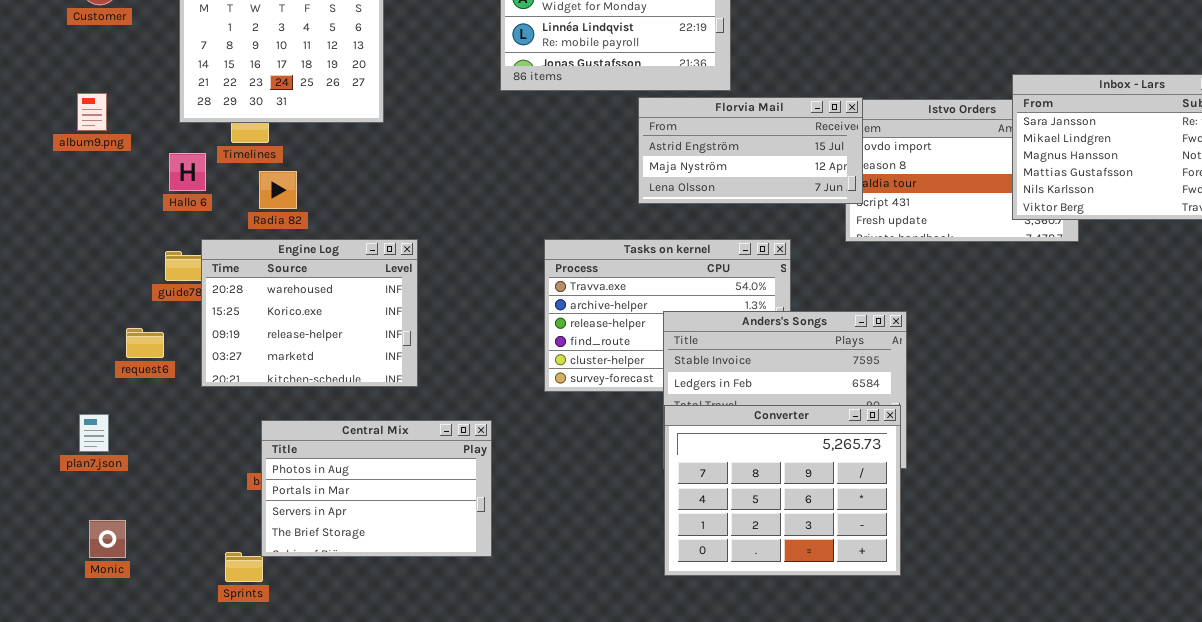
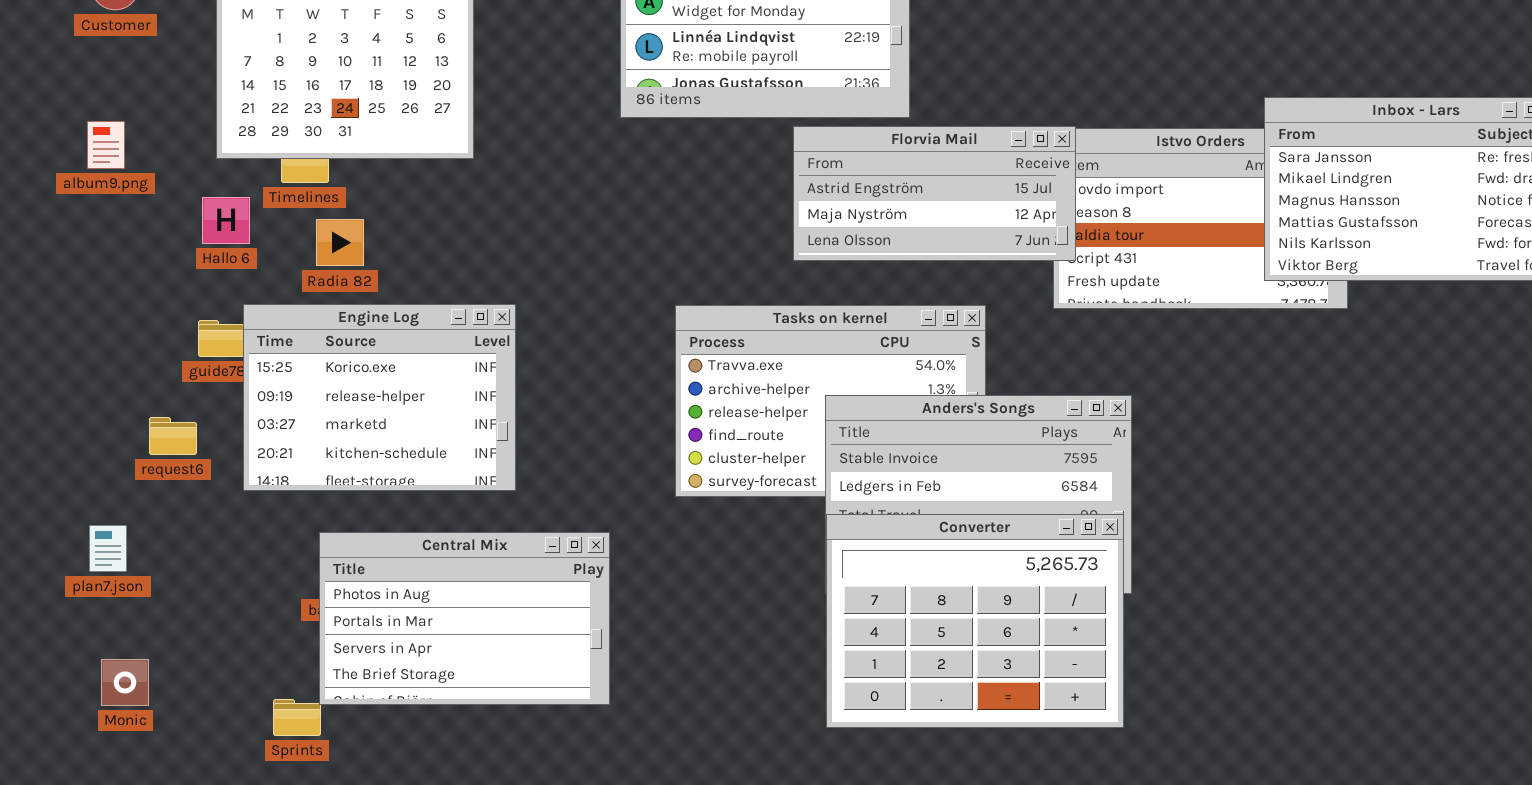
Engine Log: [201,239,418,387] -> [243,304,516,491], scrolled down 1 row

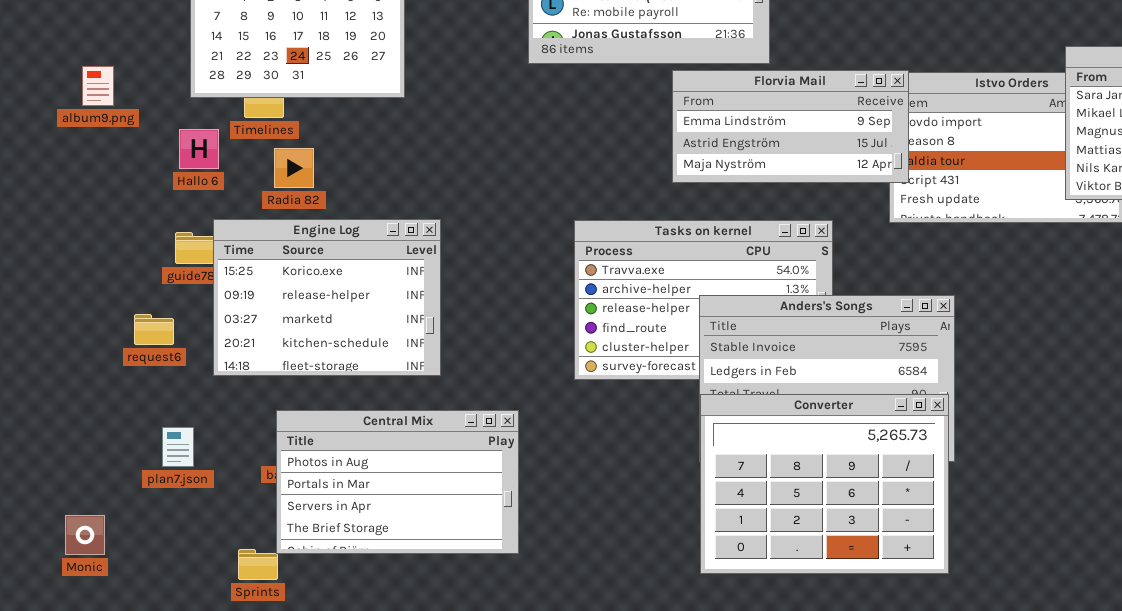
Florvia Mail: [793,126,1076,261] -> [672,70,909,183], scrolled up 1 row
plan7.json: [89,525,127,572] -> [162,427,194,467], moved
Monic: [101,659,149,706] -> [65,515,105,555], moved

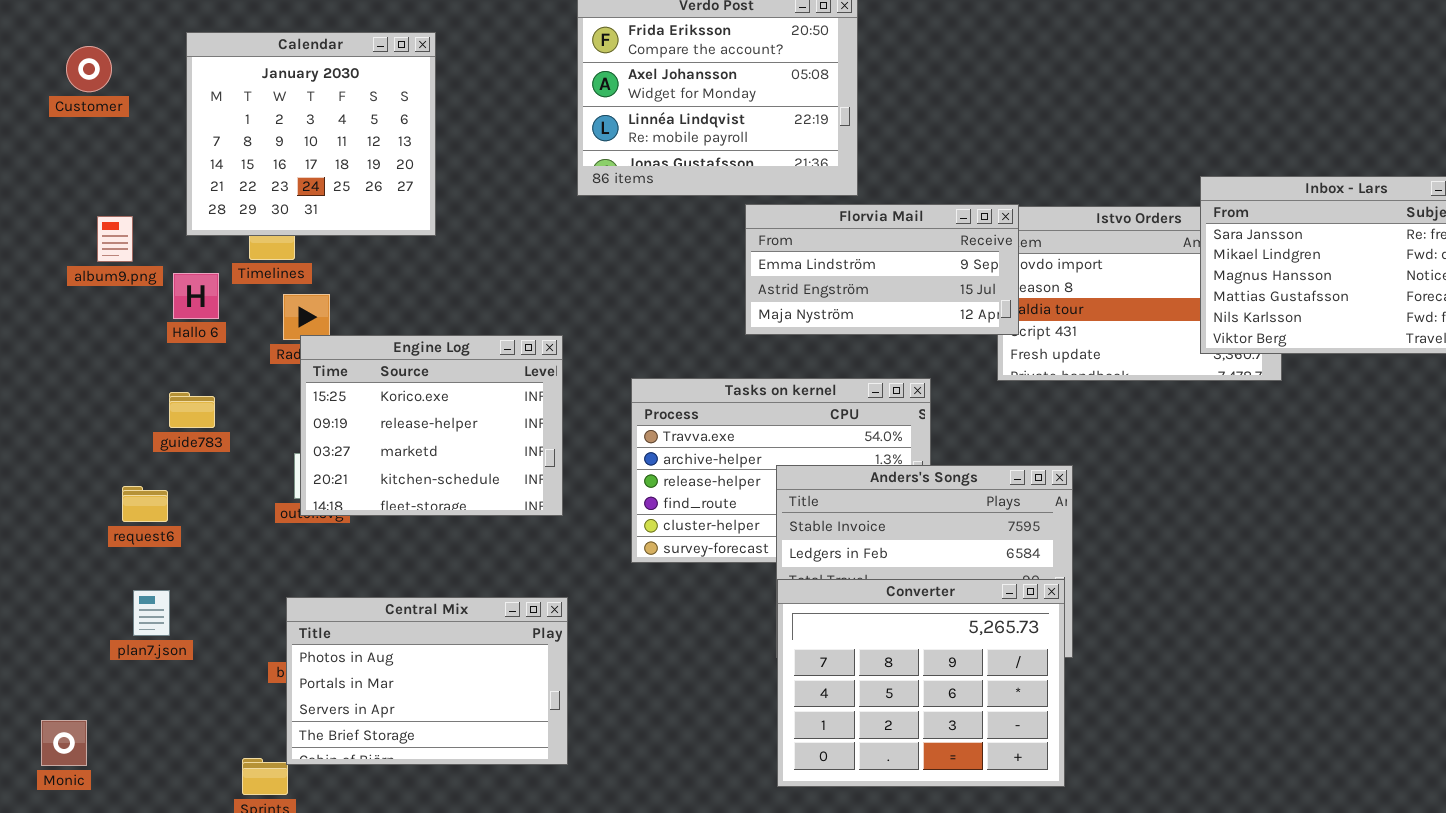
album9.png: [82,66,114,106] -> [97,216,133,262], moved
Engine Log: [213,219,441,376] -> [300,335,563,516], moved
plan7.json: [162,427,194,467] -> [133,590,170,636], moved

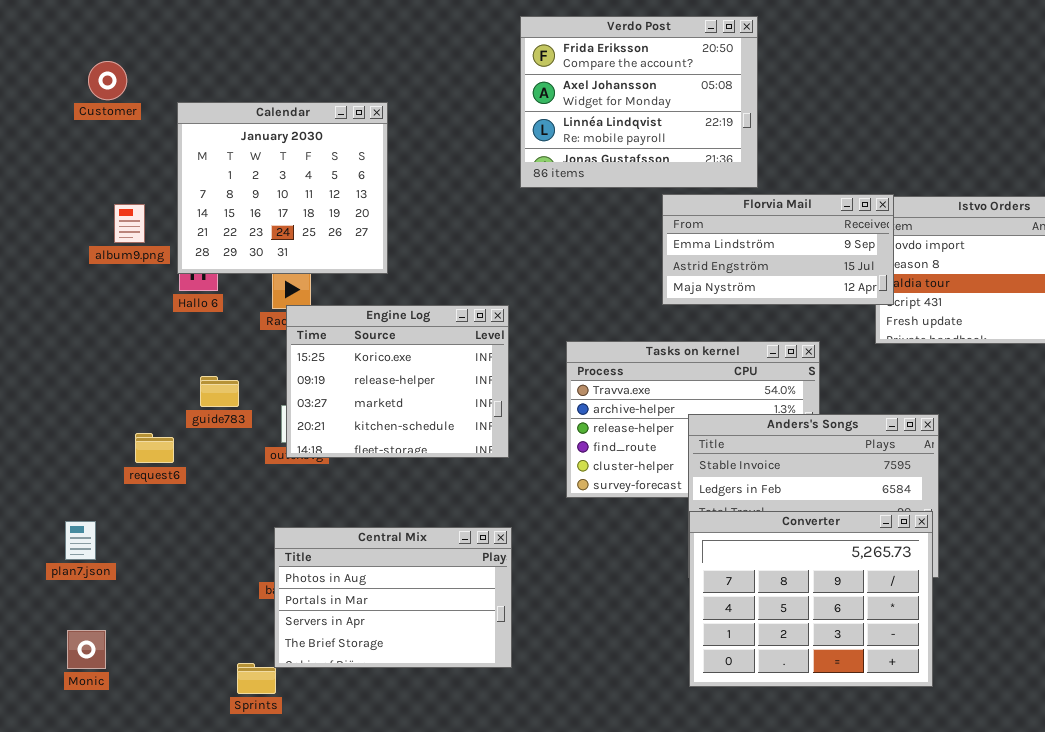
Calendar: [186,32,436,236] -> [177,102,388,274], moved
guide783: [169,392,215,428] -> [200,376,239,407], moved
plan7.json: [133,590,170,636] -> [65,521,96,560], moved

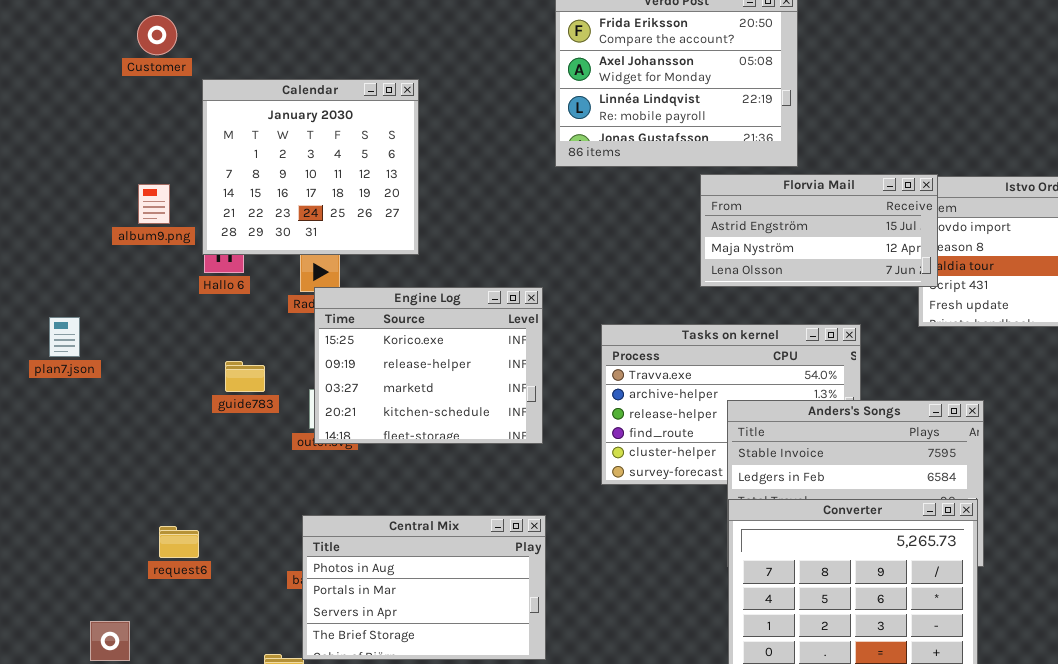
Customer: [88,61,127,100] -> [137,15,177,55], moved
Florvia Mail: [662,194,894,305] -> [700,174,938,287], scrolled down 1 row
request6: [135,433,174,463] -> [159,526,199,558], moved
plan7.json: [65,521,96,560] -> [49,317,80,357], moved

